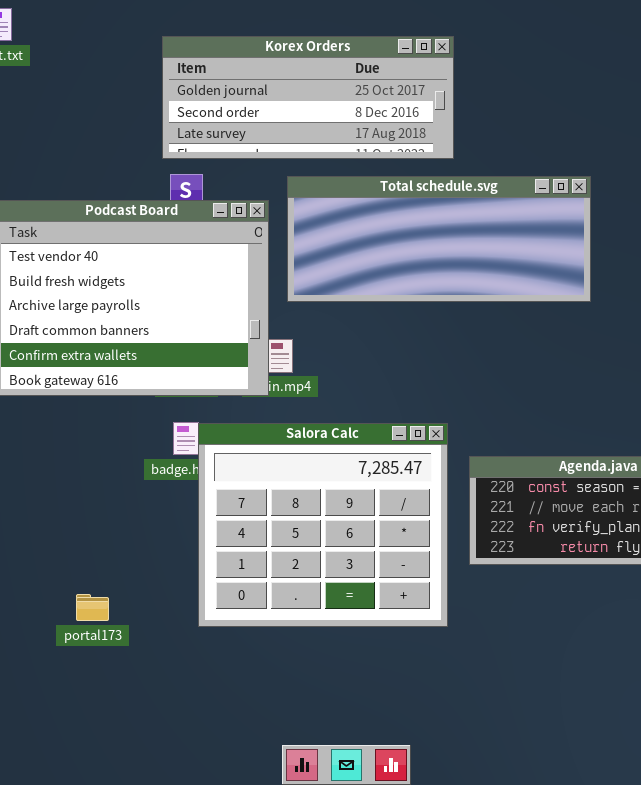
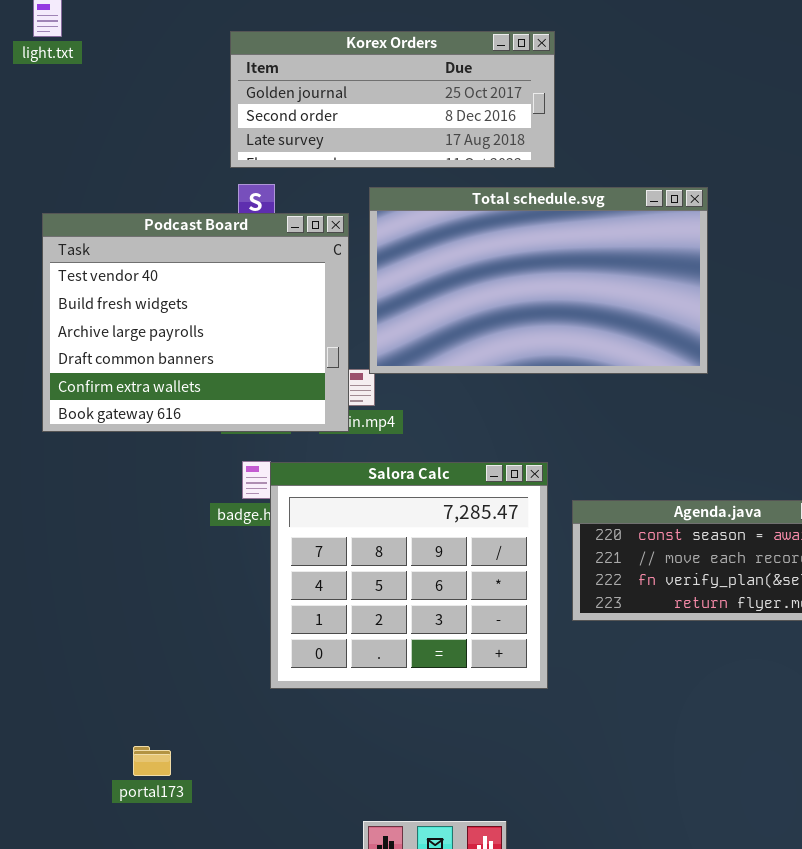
Total schedule.svg: [287,176,591,302] -> [369,187,708,374], resized
portal173: [76,594,109,621] -> [133,746,171,776], moved

